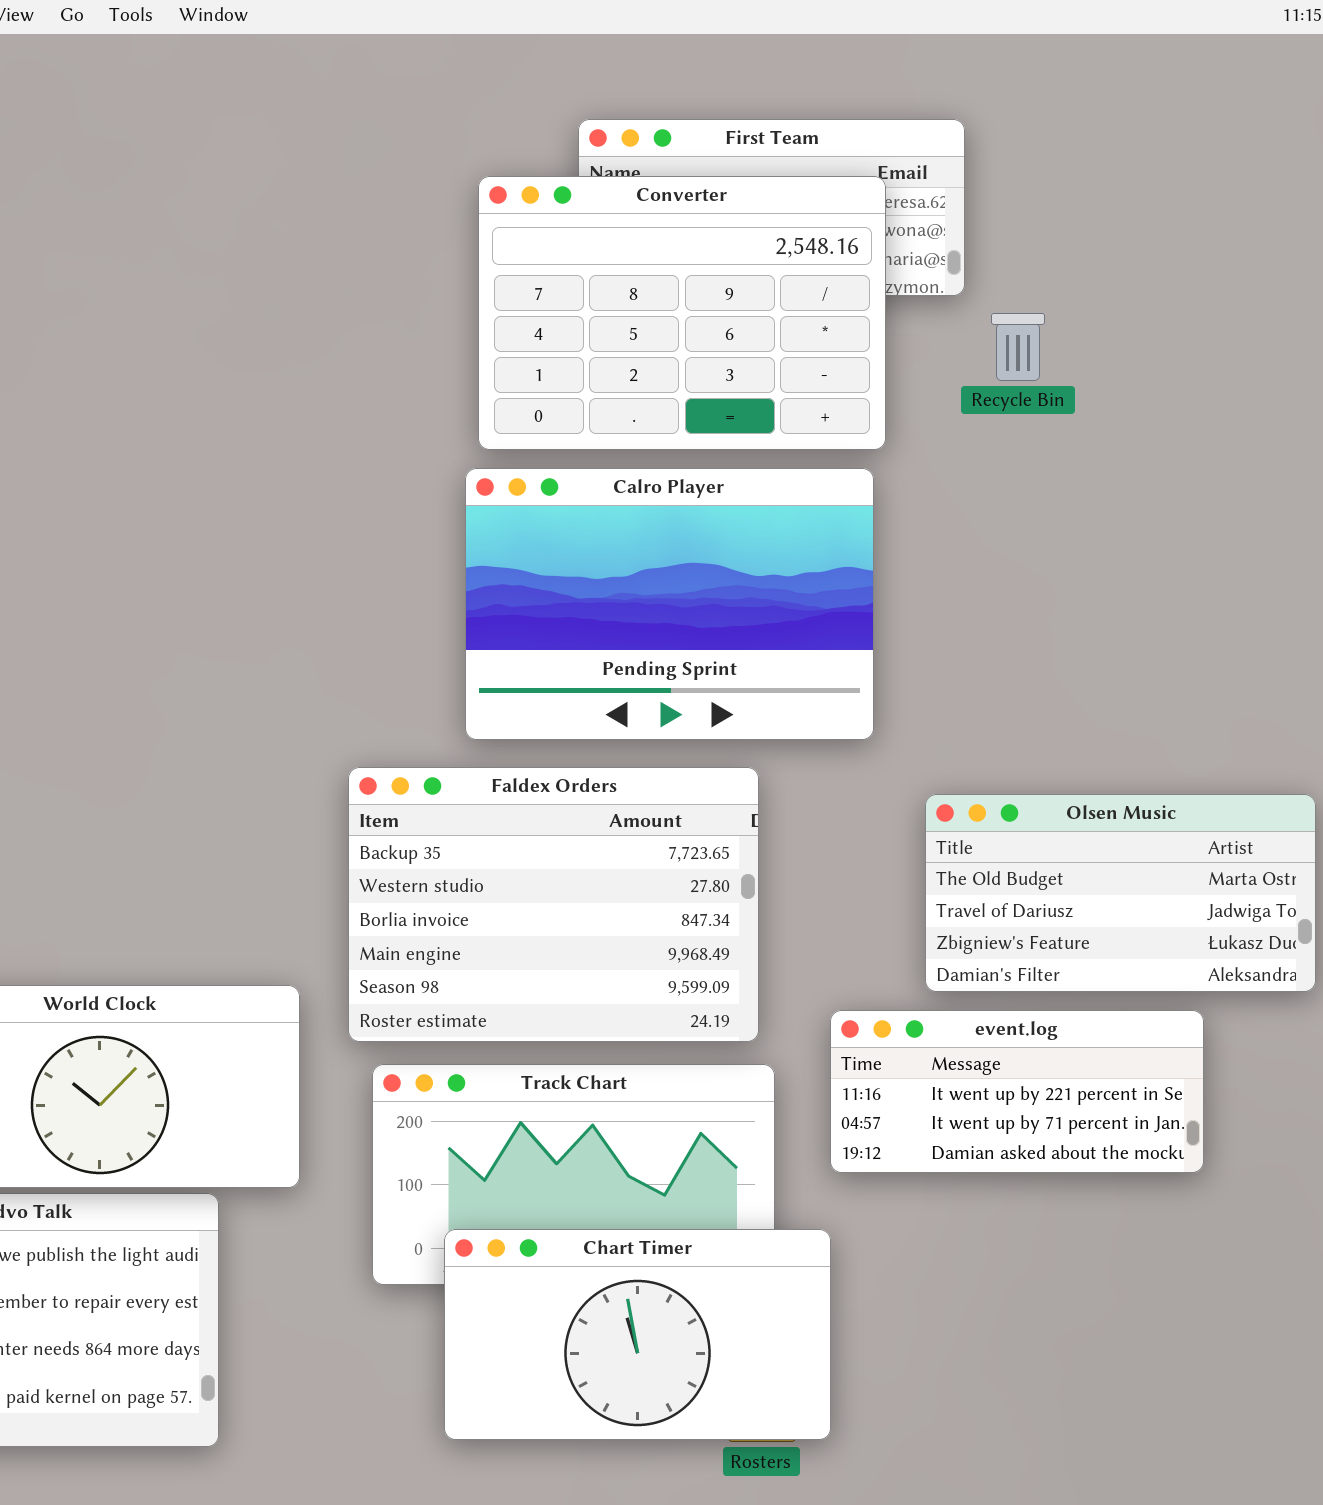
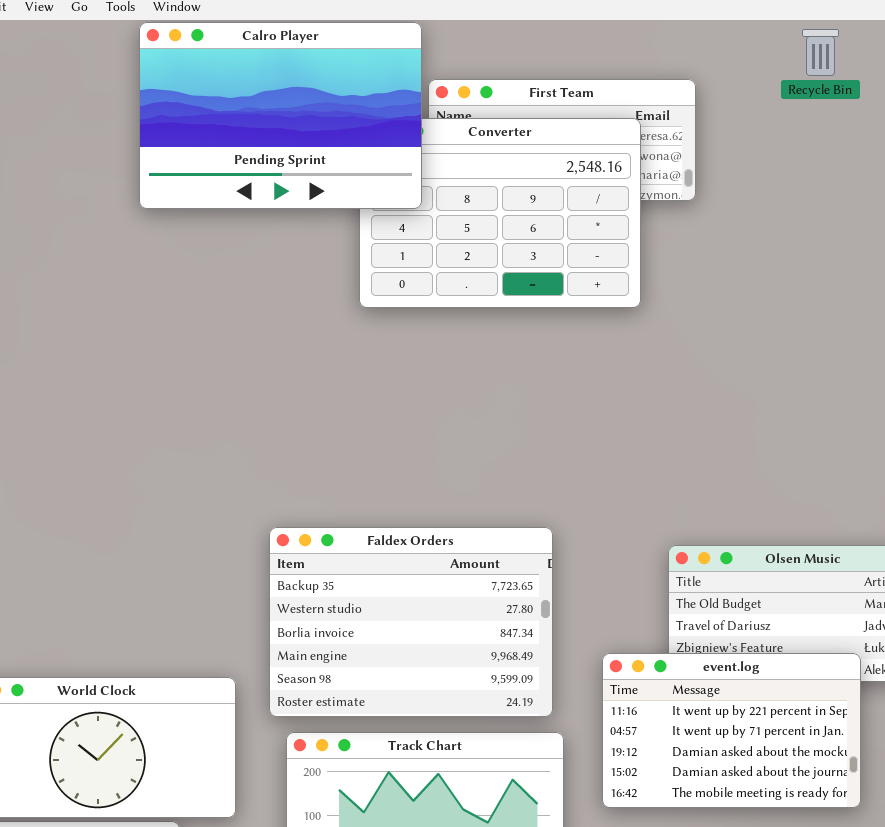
Recycle Bin: [991,313,1045,381] -> [802,29,839,76], moved
Calro Player: [465,468,874,740] -> [139,22,422,209], moved
event.log: [830,1010,1204,1173] -> [602,653,861,808], resized

